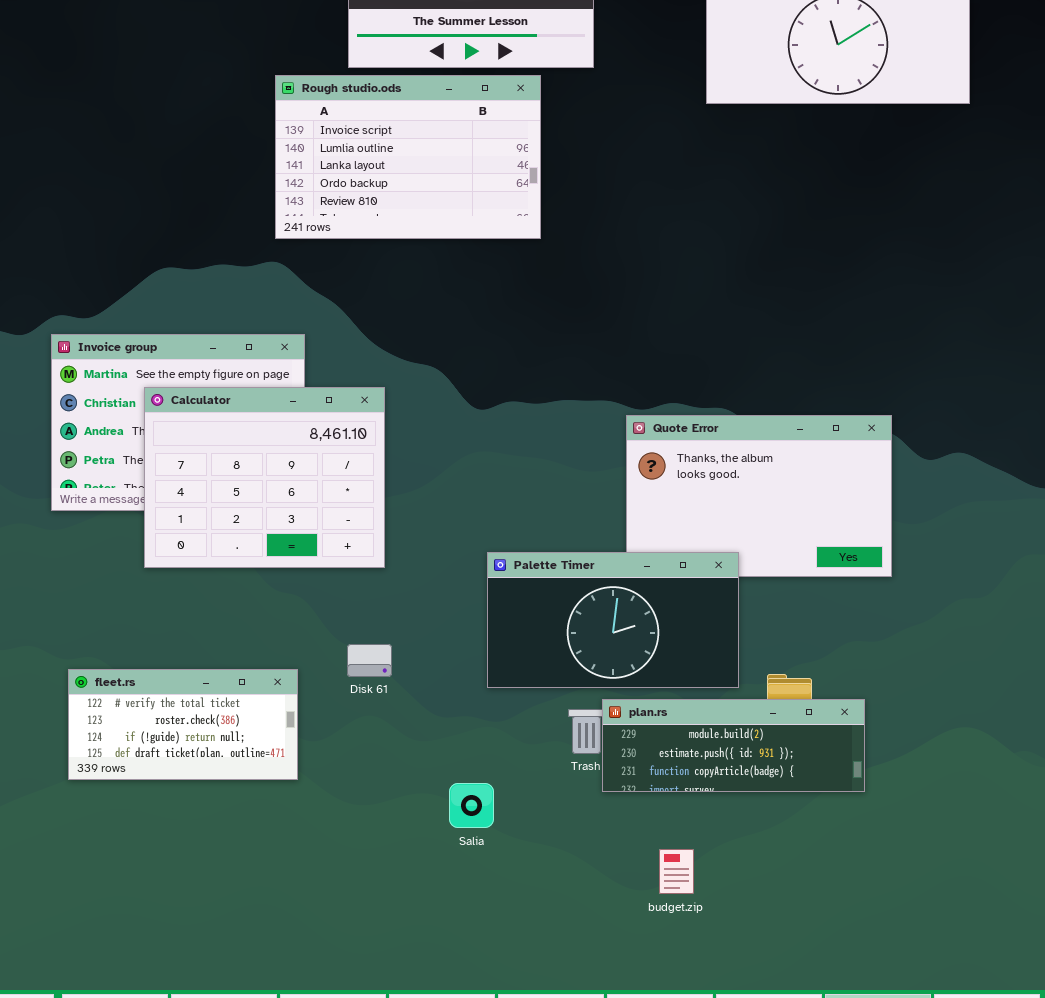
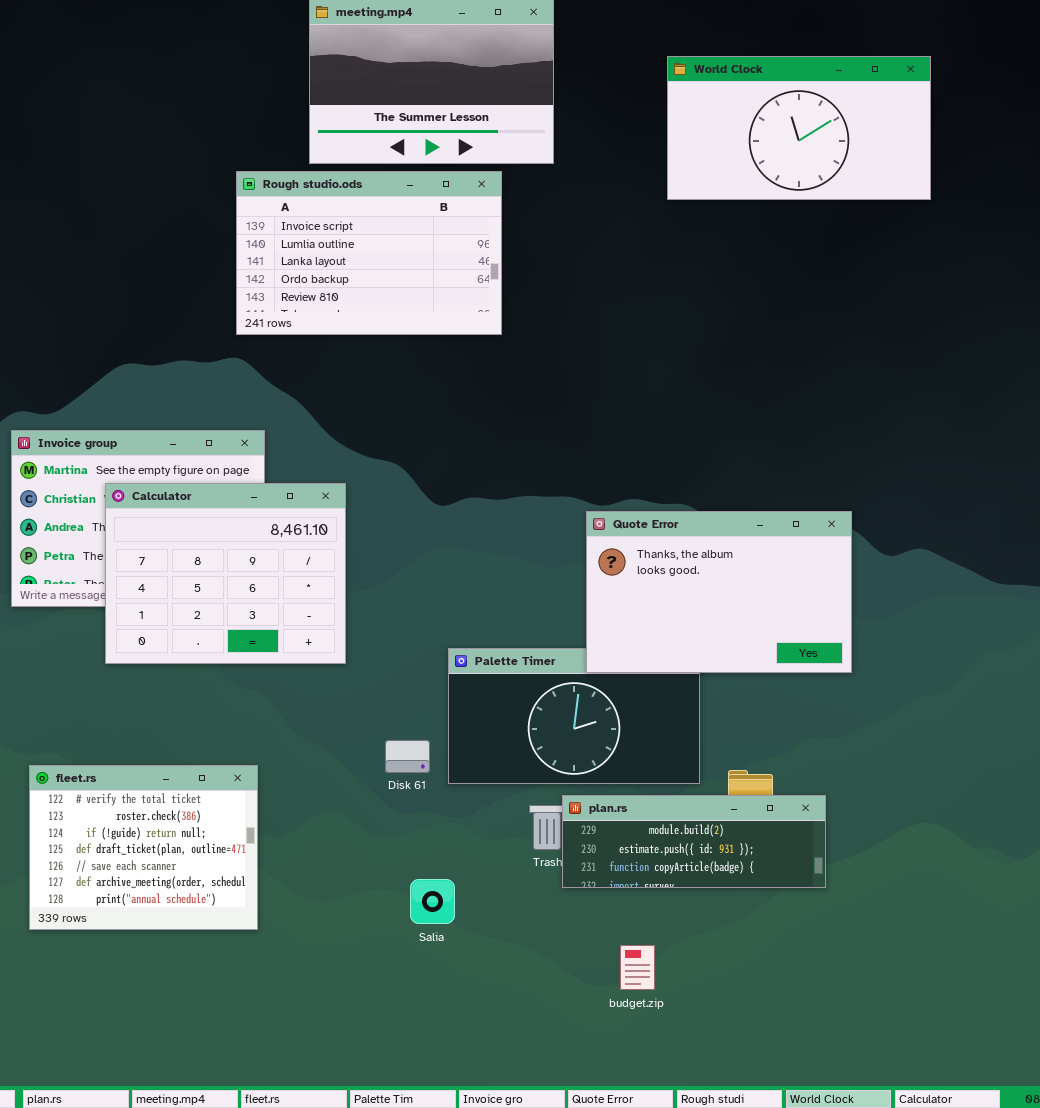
Quote Error: [626,415,892,577] -> [586,511,852,673], raised
Disk 61: [347,644,392,677] -> [385,740,430,773], moved
fleet.rs: [68,669,298,780] -> [29,765,258,930], resized

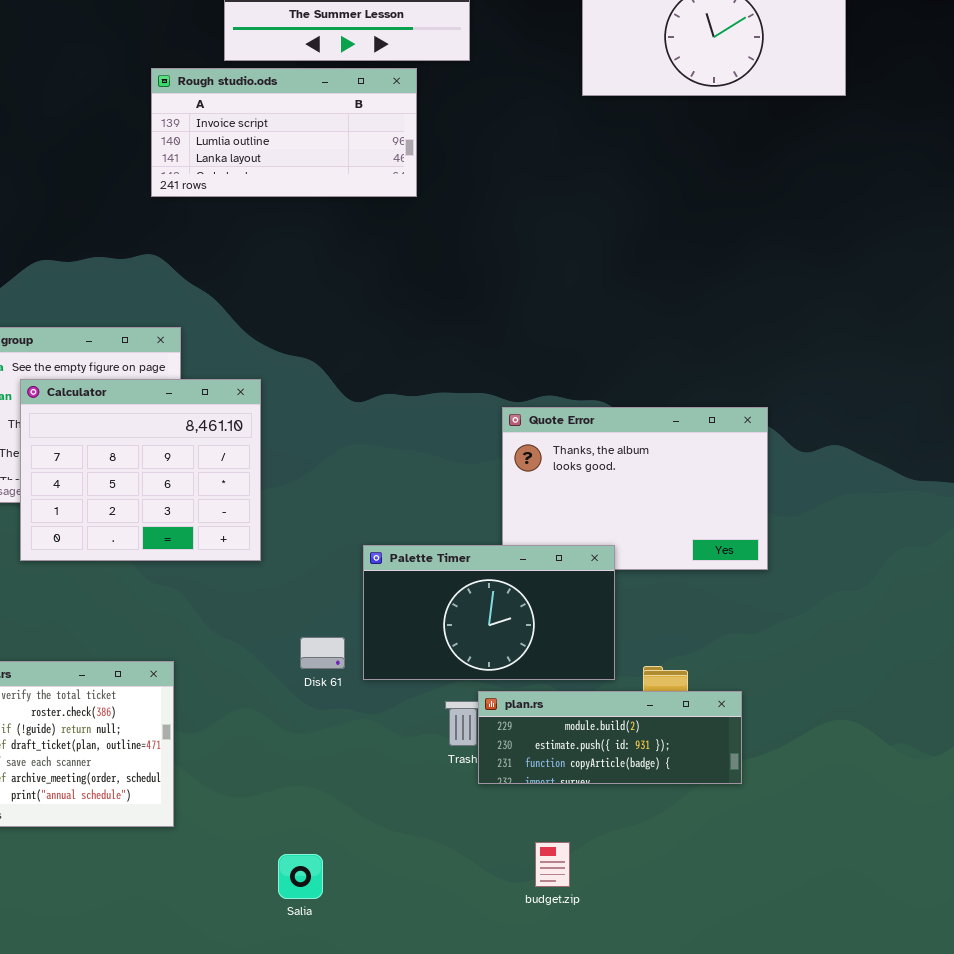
Rough studio.ods: [236,171,502,335] -> [151,68,417,197], resized
Palette Timer: [448,648,700,784] -> [363,545,615,680], raised
Salia: [410,879,455,924] -> [278,854,323,899], moved

